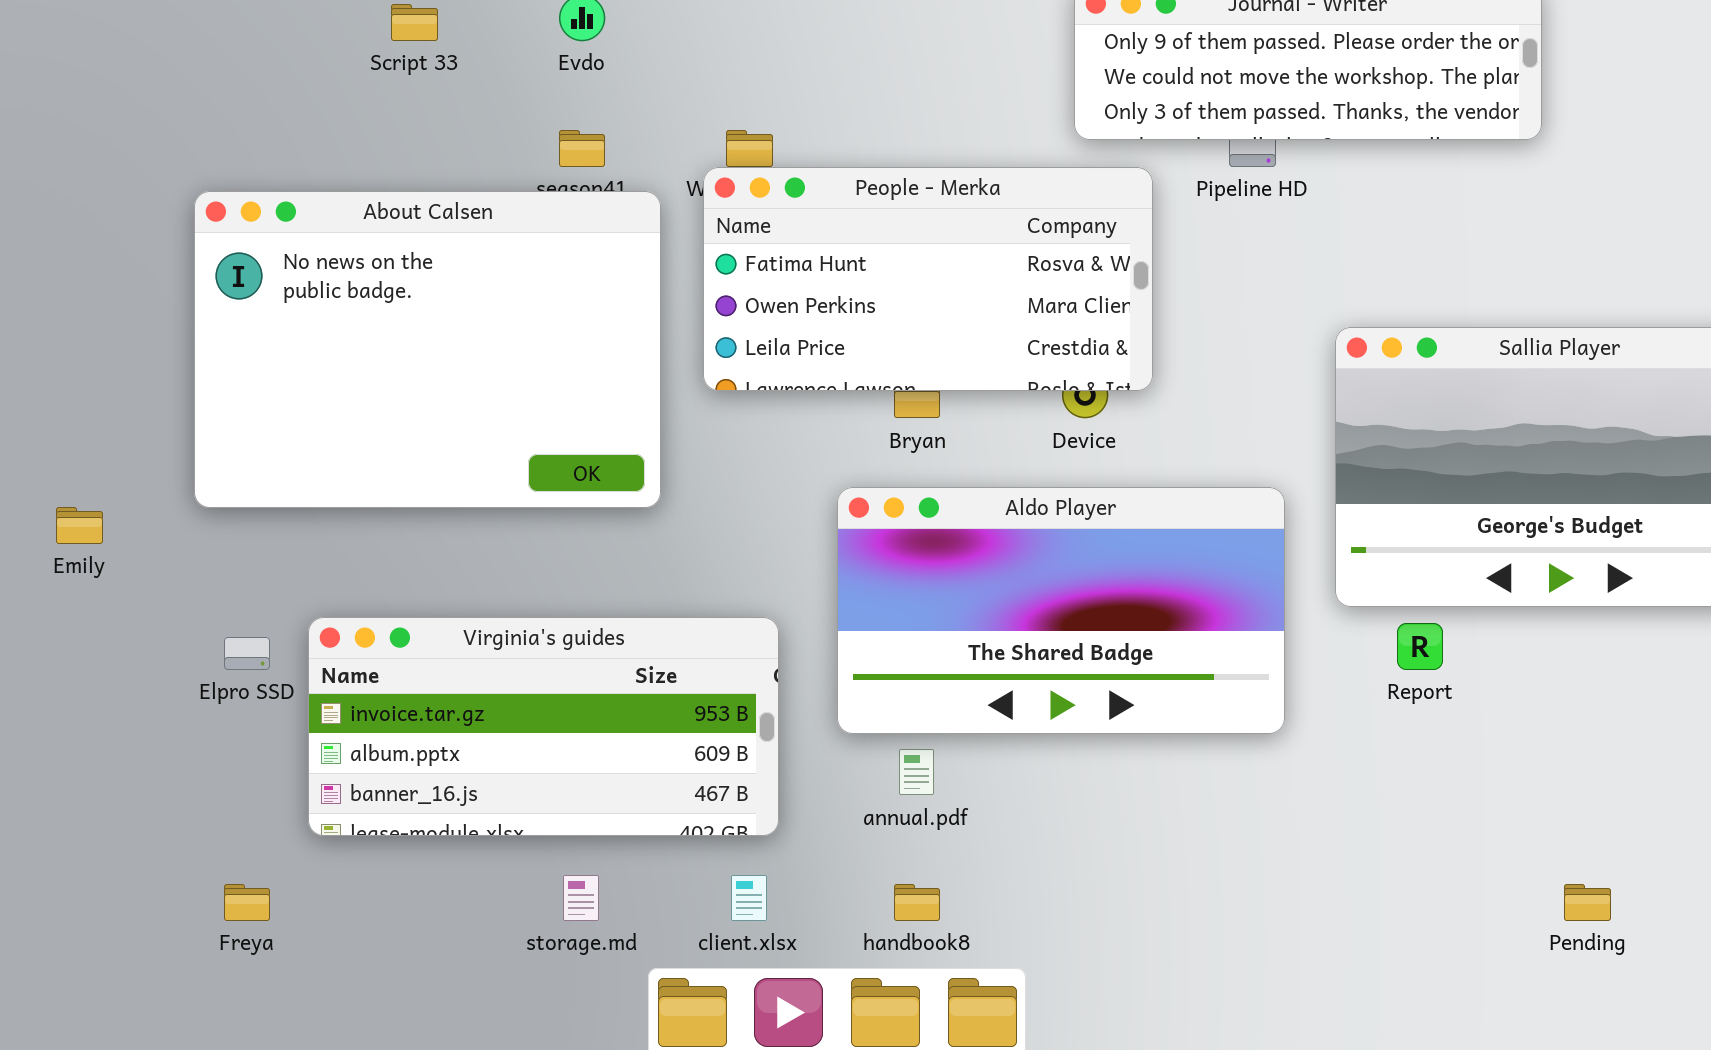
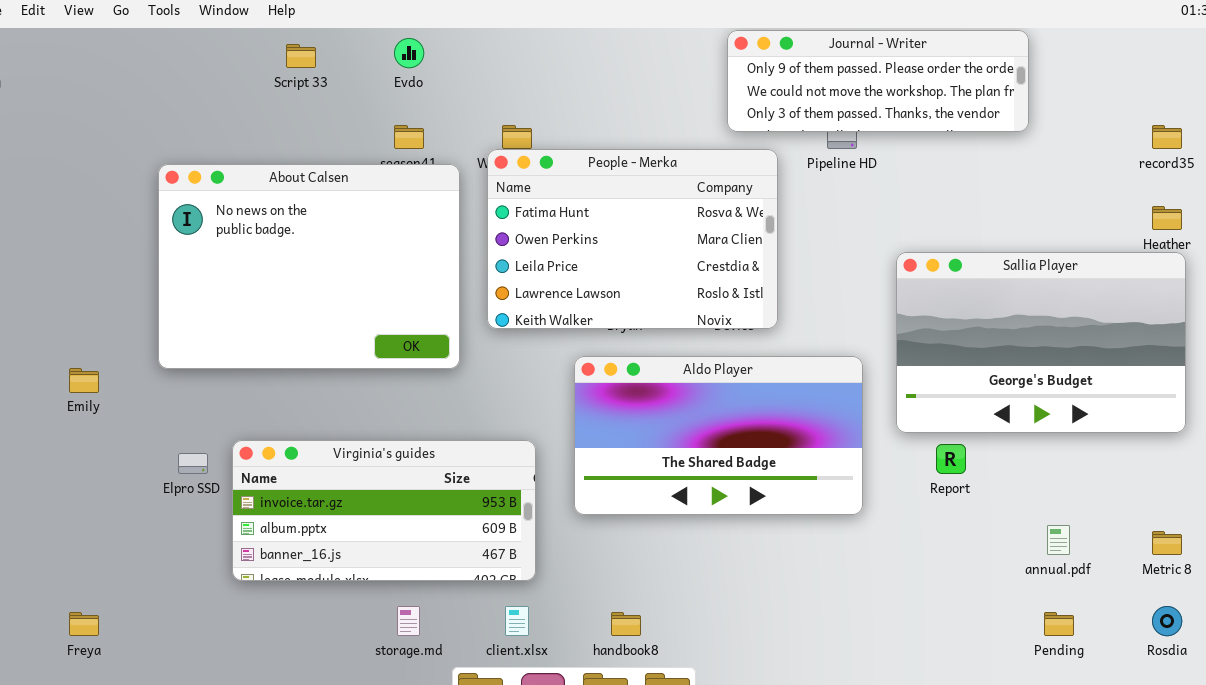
People - Merka: [703,167,1153,391] -> [487,149,778,329], resized
annual.pdf: [899,749,934,795] -> [1047,525,1070,555], moved
Freya: [224,884,270,921] -> [69,612,99,636], moved

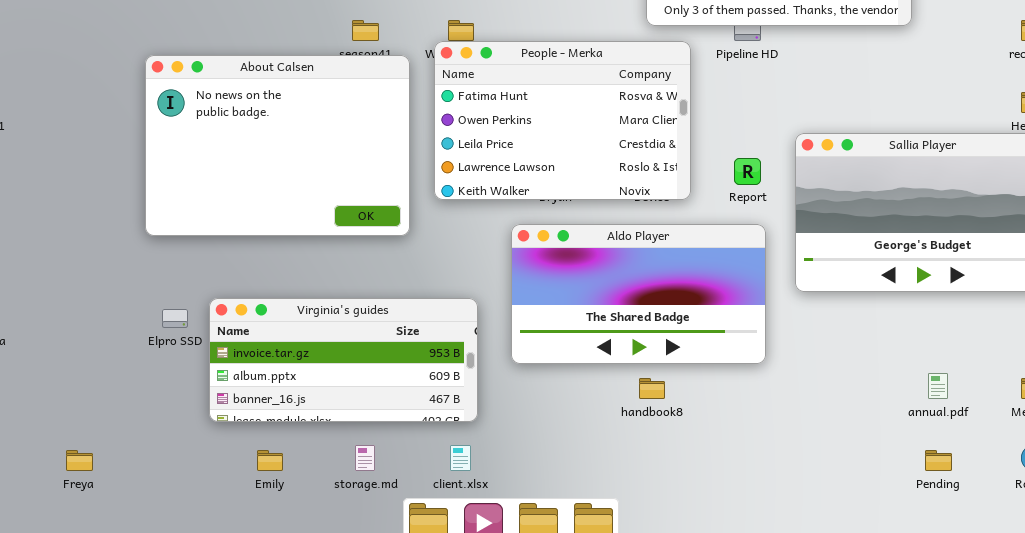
Emily: [69,368,99,393] -> [257,450,283,471], moved
Report: [936,444,966,474] -> [734,158,761,185], moved
handbook8: [611,612,641,636] -> [639,378,665,399], moved

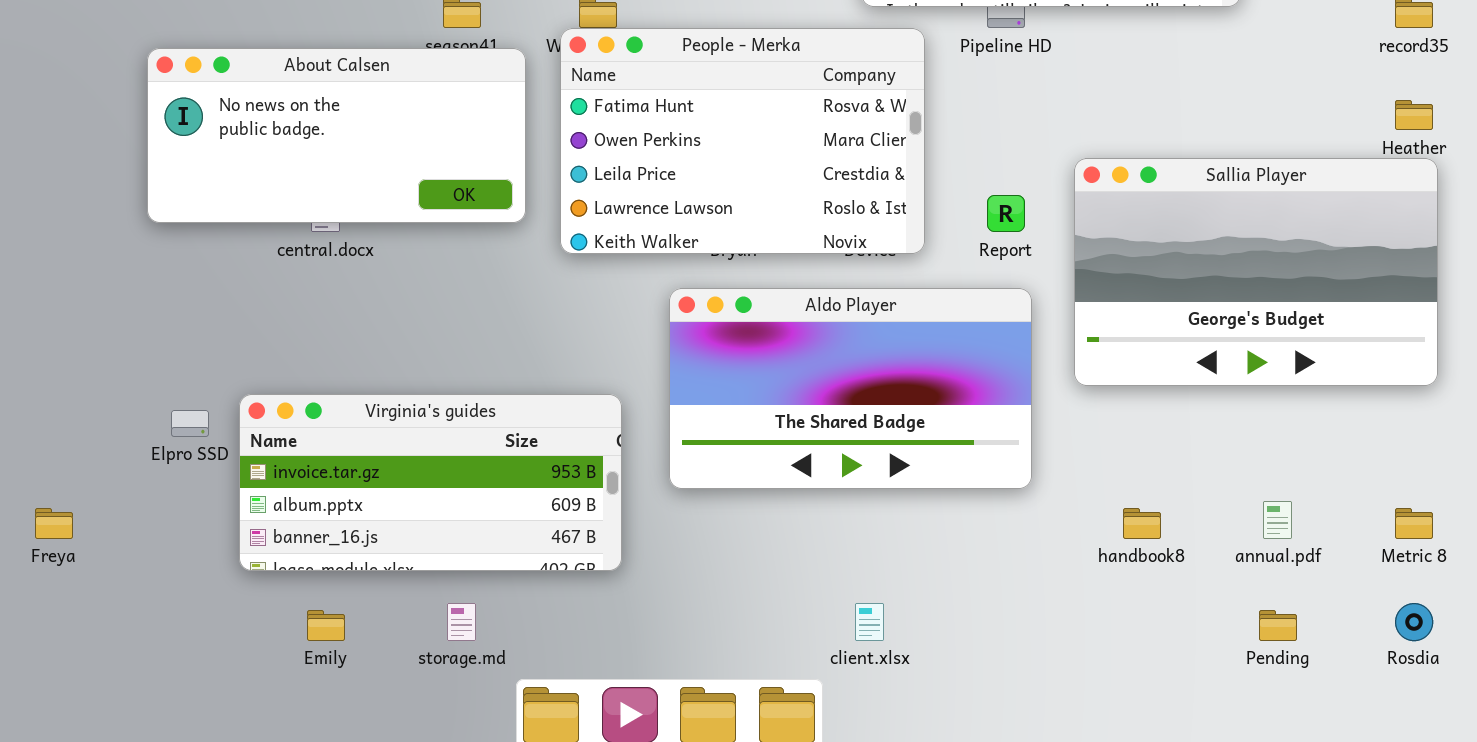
About Calsen: [145,55,410,236] -> [147,48,526,223], resized
handbook8: [639,378,665,399] -> [1123,508,1161,539], moved
client.xlsx: [450,445,471,471] -> [855,603,884,641], moved
Freya: [66,450,93,471] -> [35,508,73,539], moved

